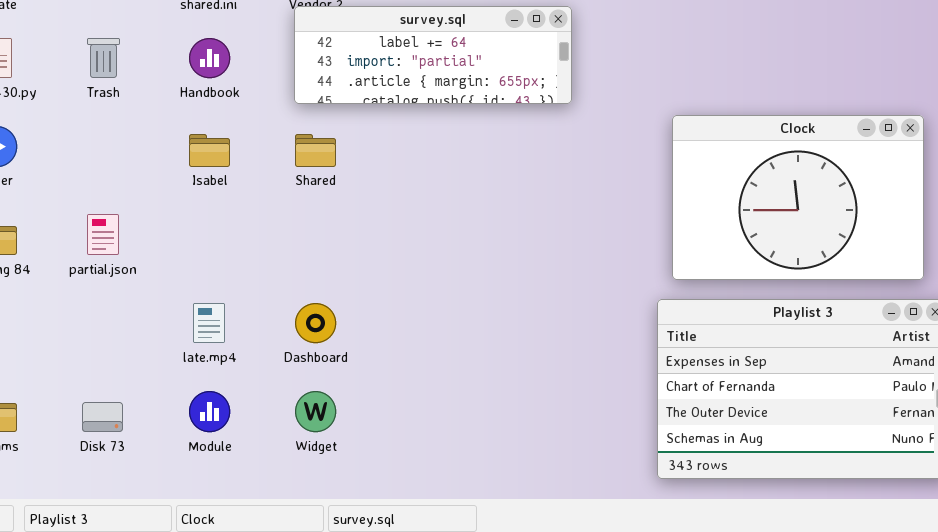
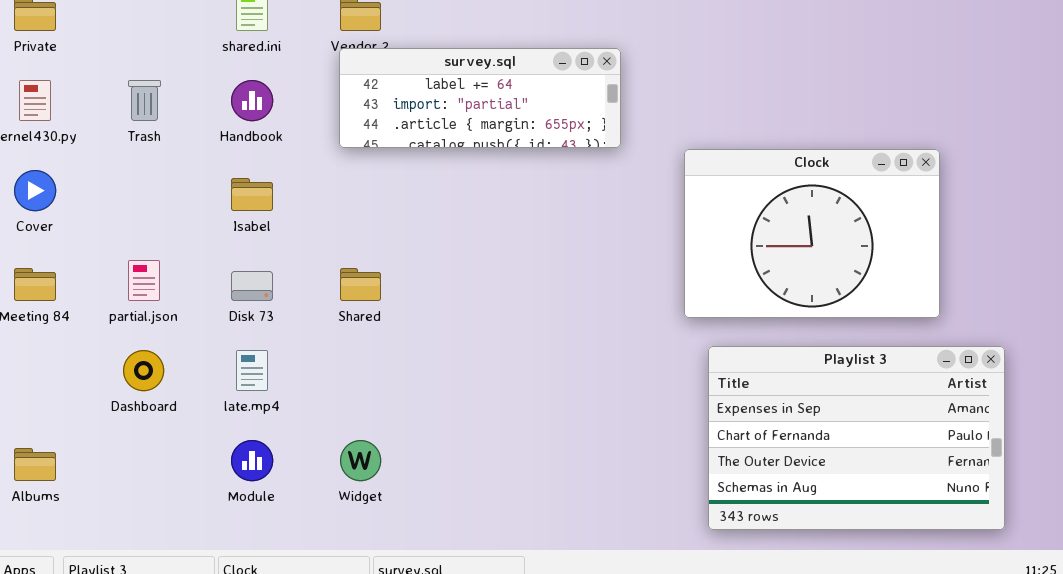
Clock: [672,115,924,280] -> [684,149,940,318], moved
Shared: [295,134,336,167] -> [340,268,381,301], moved
Dashboard: [295,303,336,343] -> [123,350,164,391], moved
Disk 73: [82,402,123,432] -> [231,271,273,301], moved

